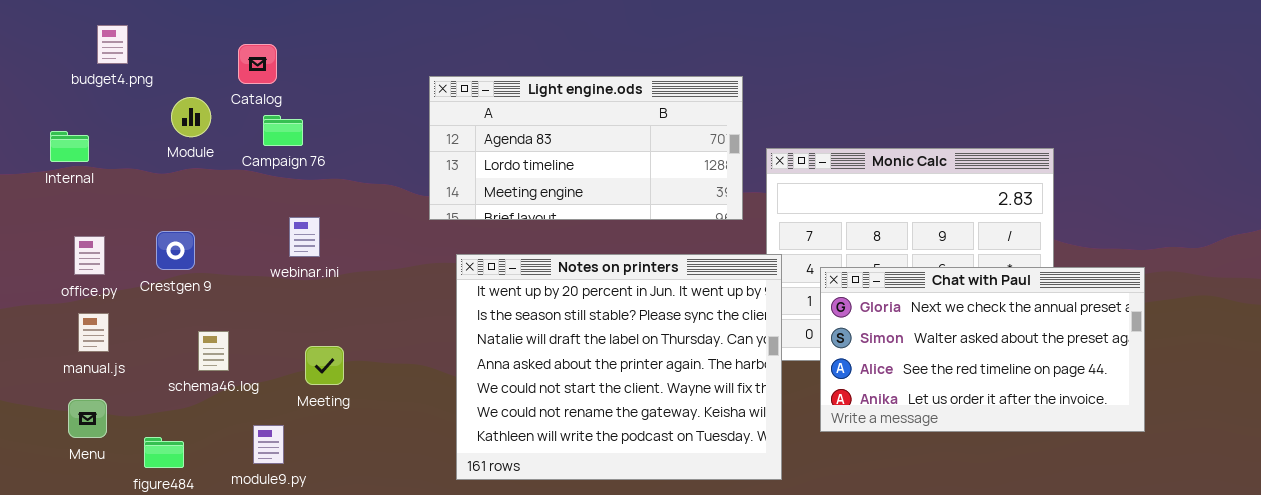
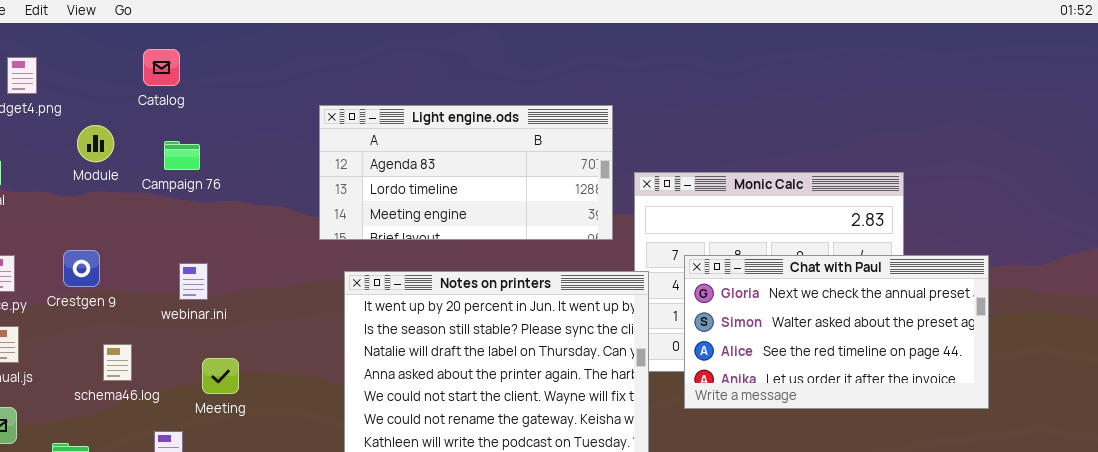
Catalog: [238,44,277,84] -> [143,49,180,86], moved
webinar.ini: [289,217,320,257] -> [179,263,208,300], moved
Chat with Paul: [820,267,1145,432] -> [684,255,989,409], moved

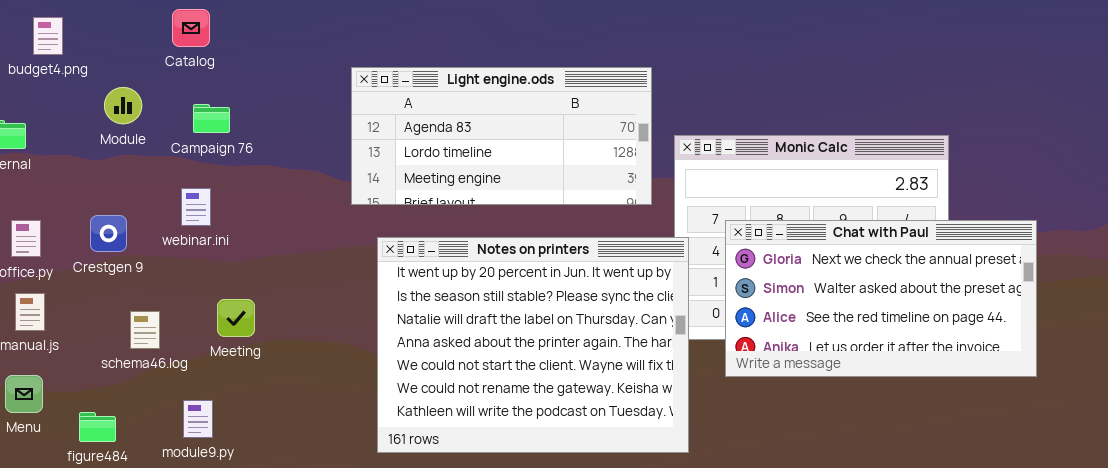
webinar.ini: [179,263,208,300] -> [181,188,211,226], moved
Meeting: [202,358,239,394] -> [217,299,255,337], moved

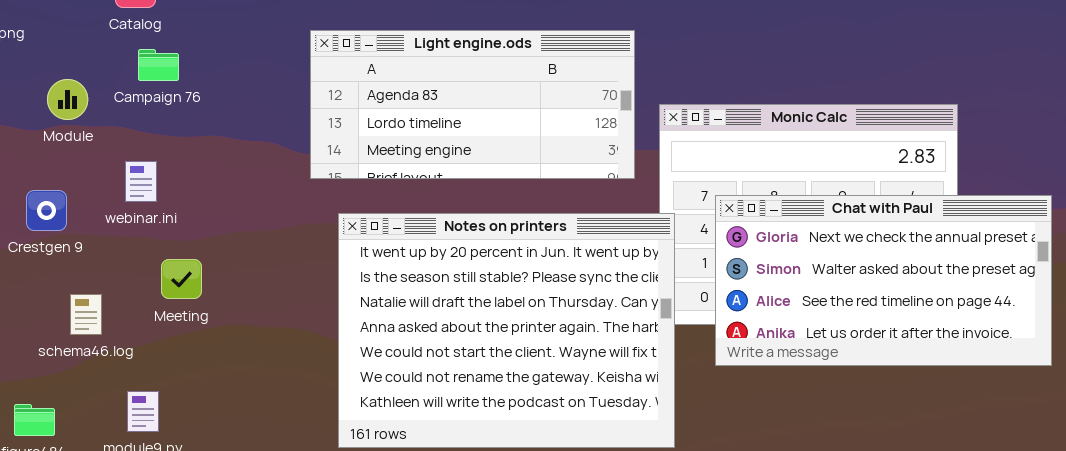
Module: [104,87,142,124] -> [47,79,88,120], moved
Campaign 76: [193,104,230,133] -> [138,49,179,81], moved
Meeting: [217,299,255,337] -> [161,259,202,299], moved

